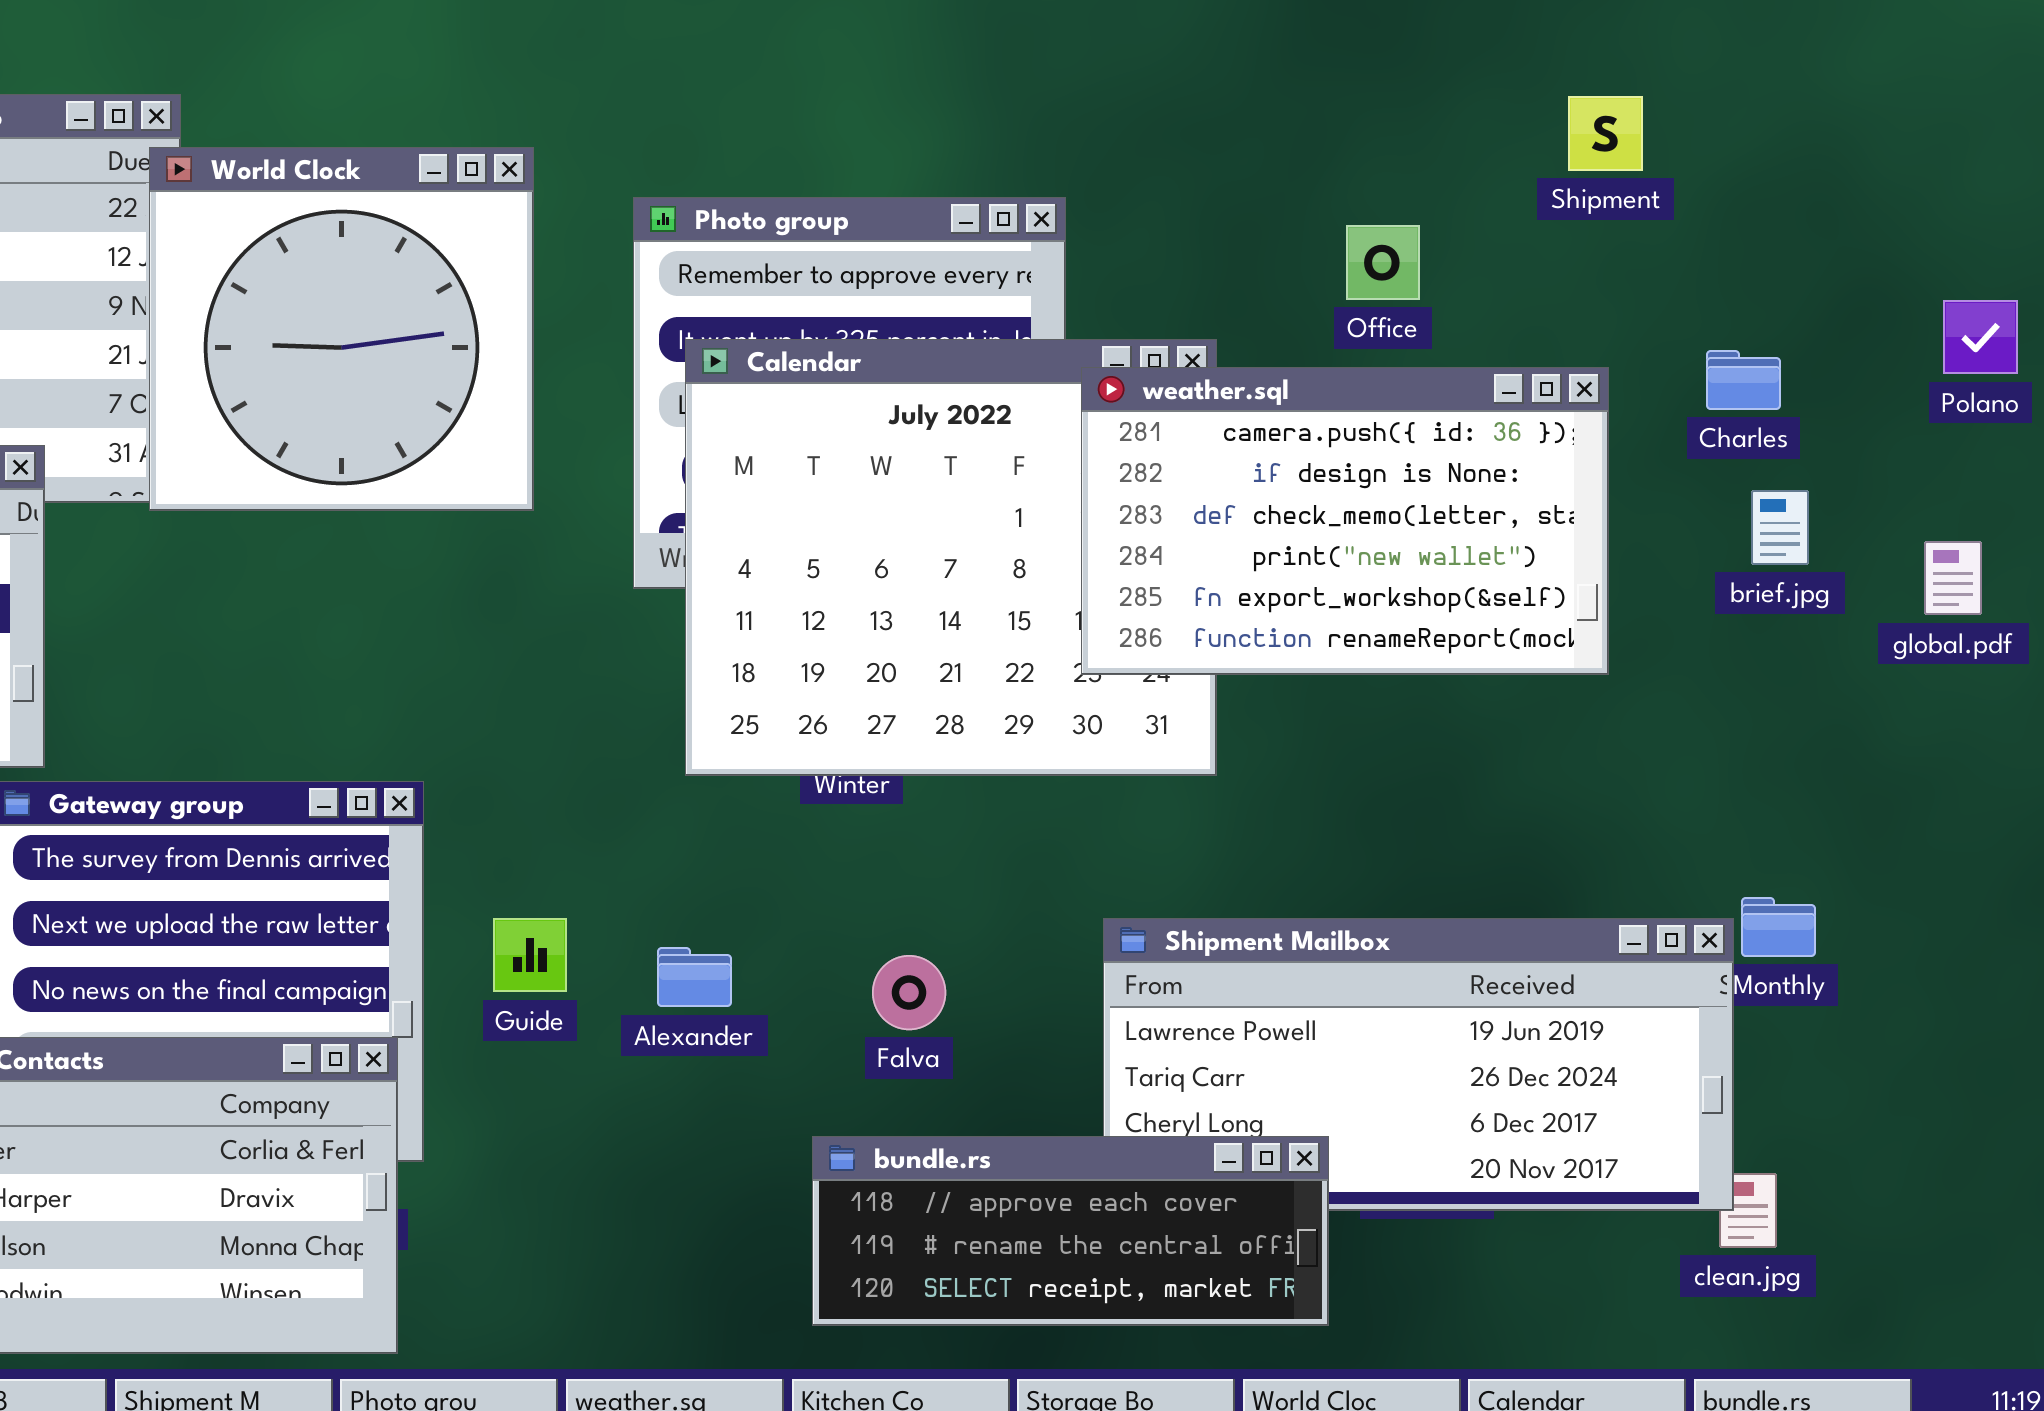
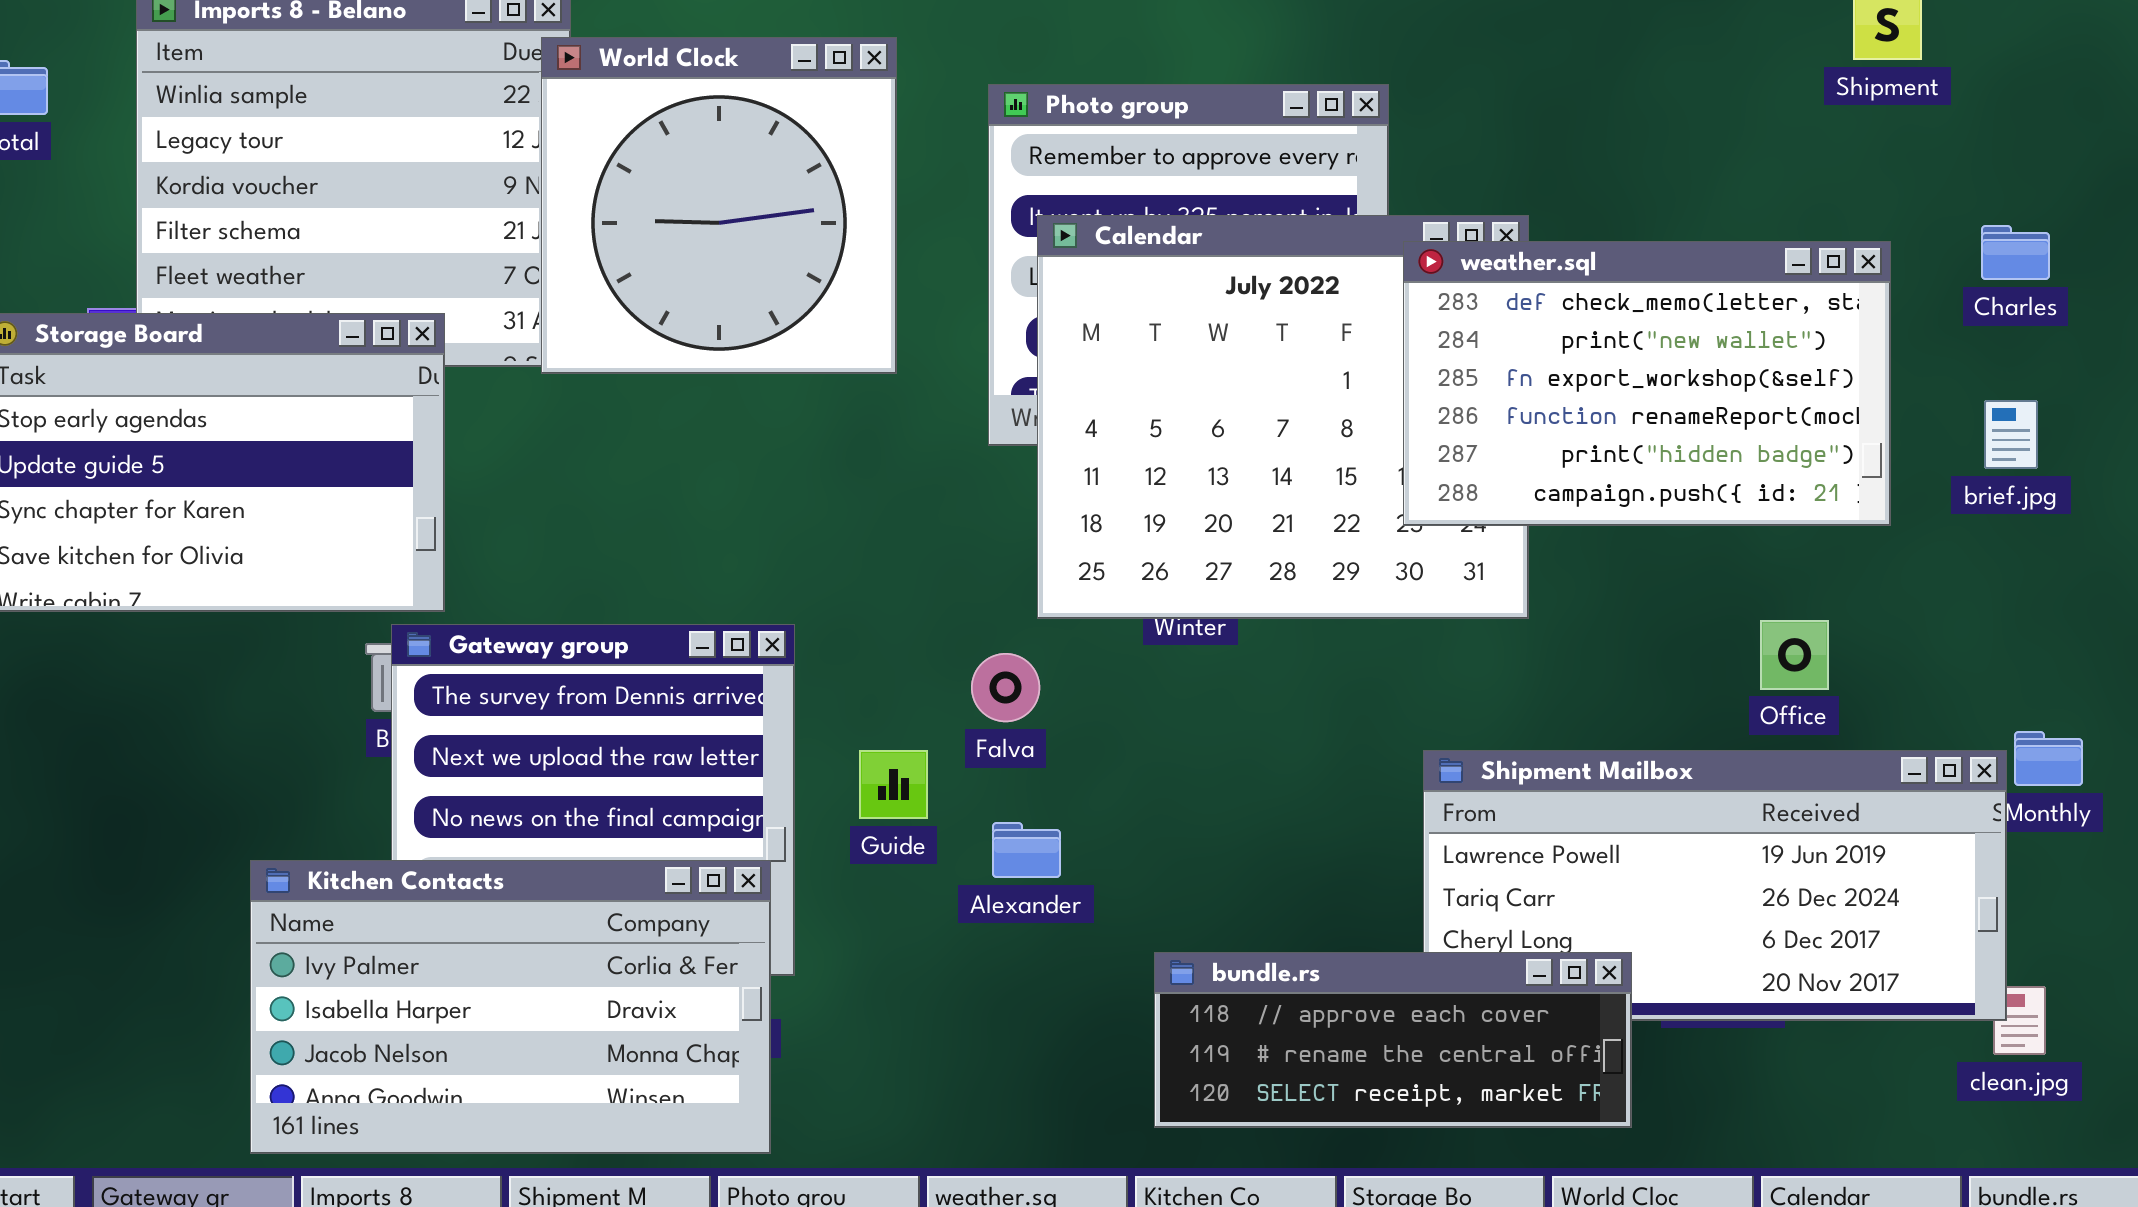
Office: [1346,225,1420,300] -> [1760,620,1829,690], moved
weather.sql: [1081,367,1609,675] -> [1403,241,1891,526], scrolled down 2 rows
brief.jpg: [1751,490,1809,565] -> [1984,400,2038,469], moved
Alexander: [657,947,732,1007] -> [992,822,1061,878], moved
Falva: [872,955,946,1030] -> [971,653,1040,722], moved

